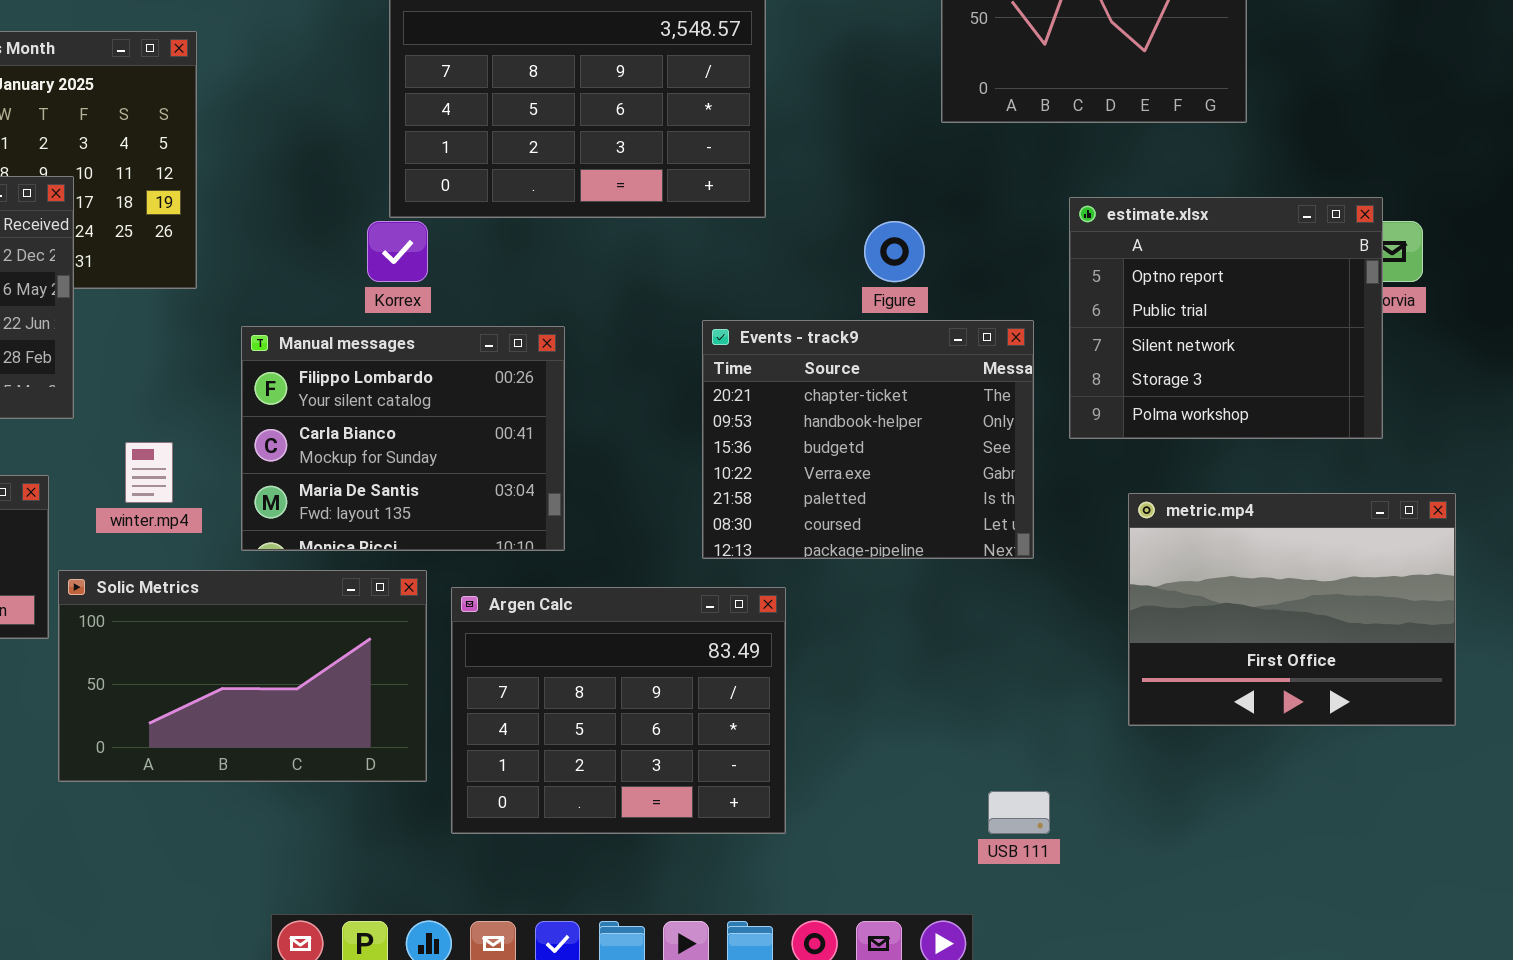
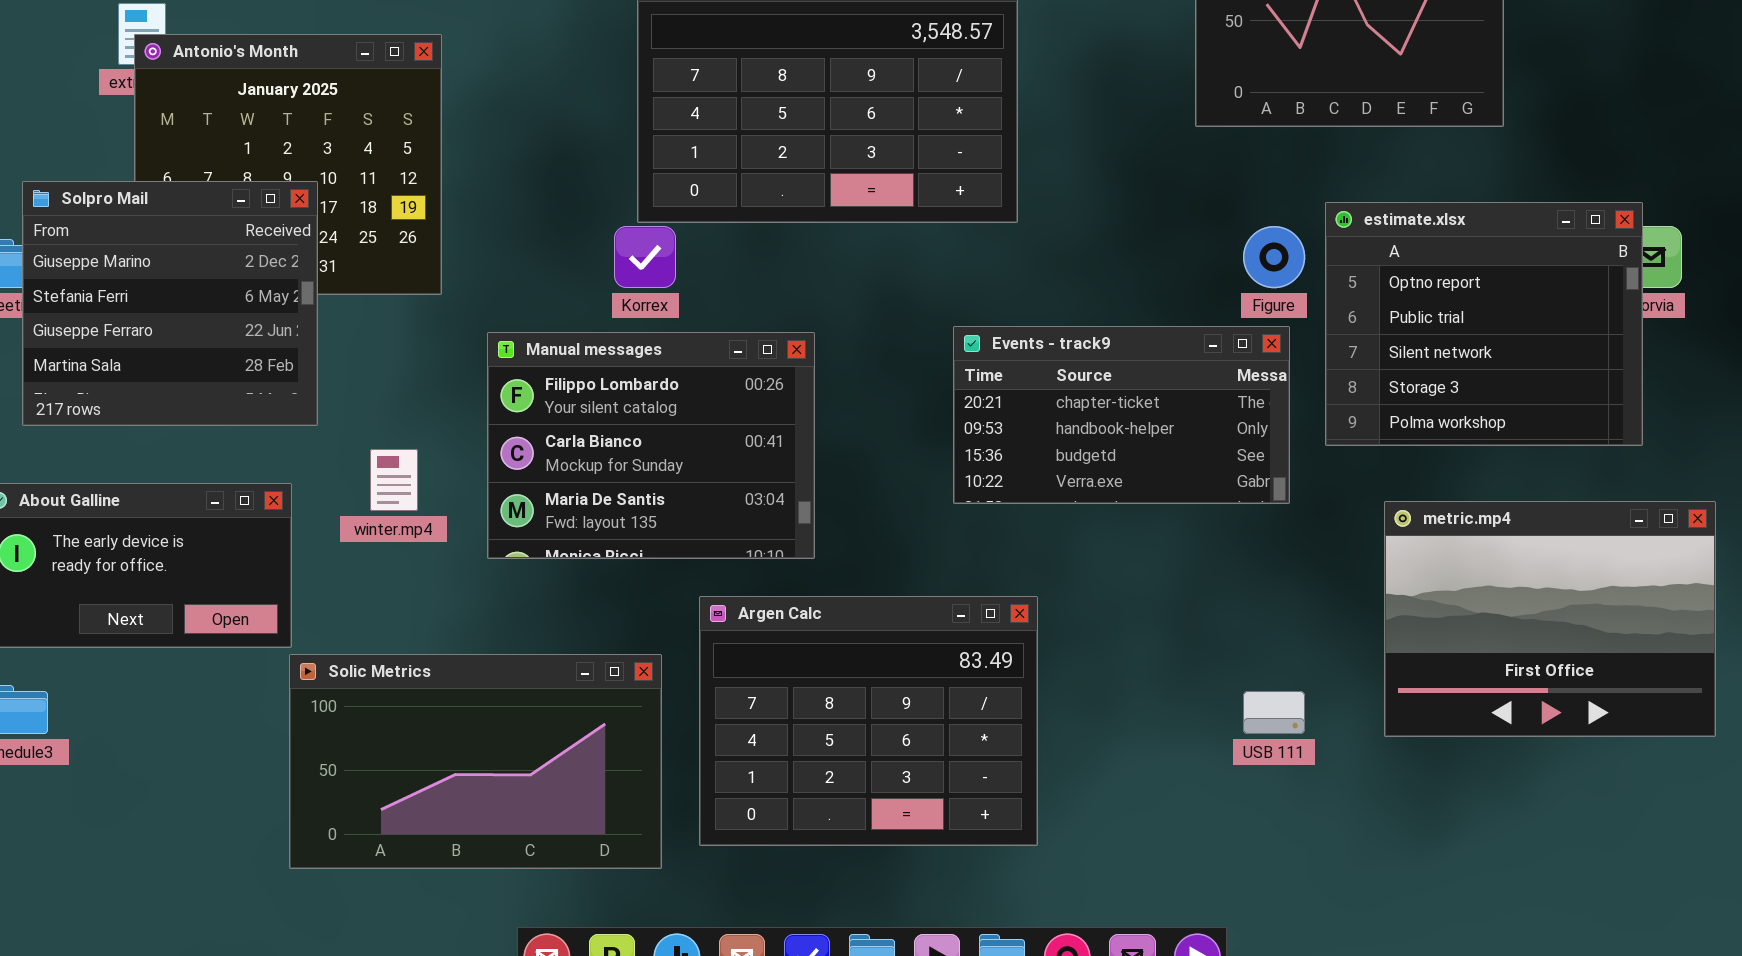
Figure: [864,221,925,282] -> [1243,226,1305,288], moved
Events - track9: [702,320,1034,559] -> [953,326,1290,504], resized
Solic Metrics: [58,570,427,782] -> [289,654,662,869], moved
USB 111: [988,791,1050,834] -> [1243,691,1305,734], moved

